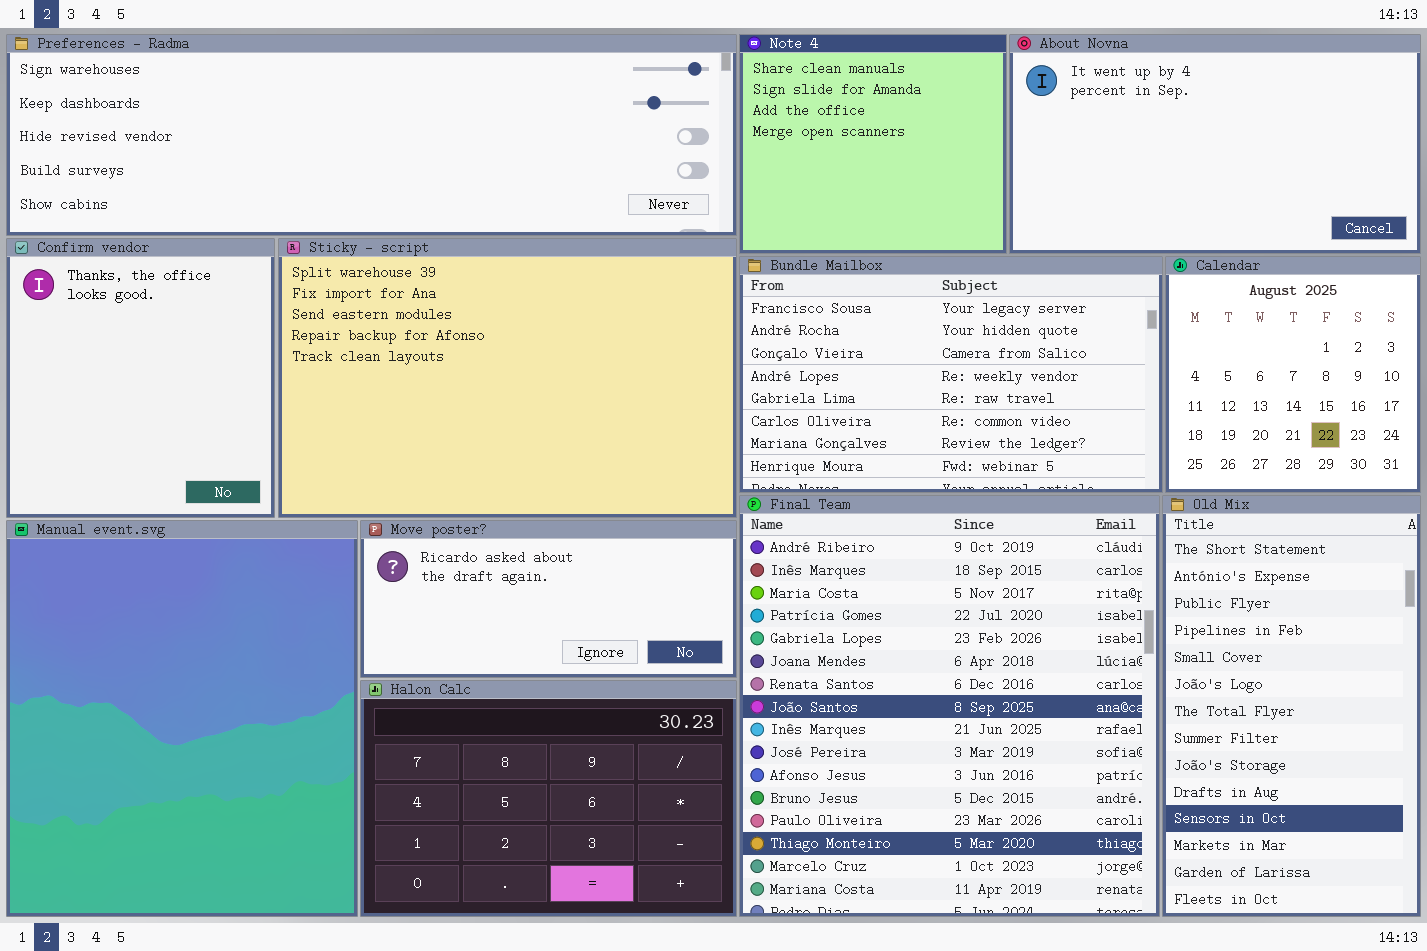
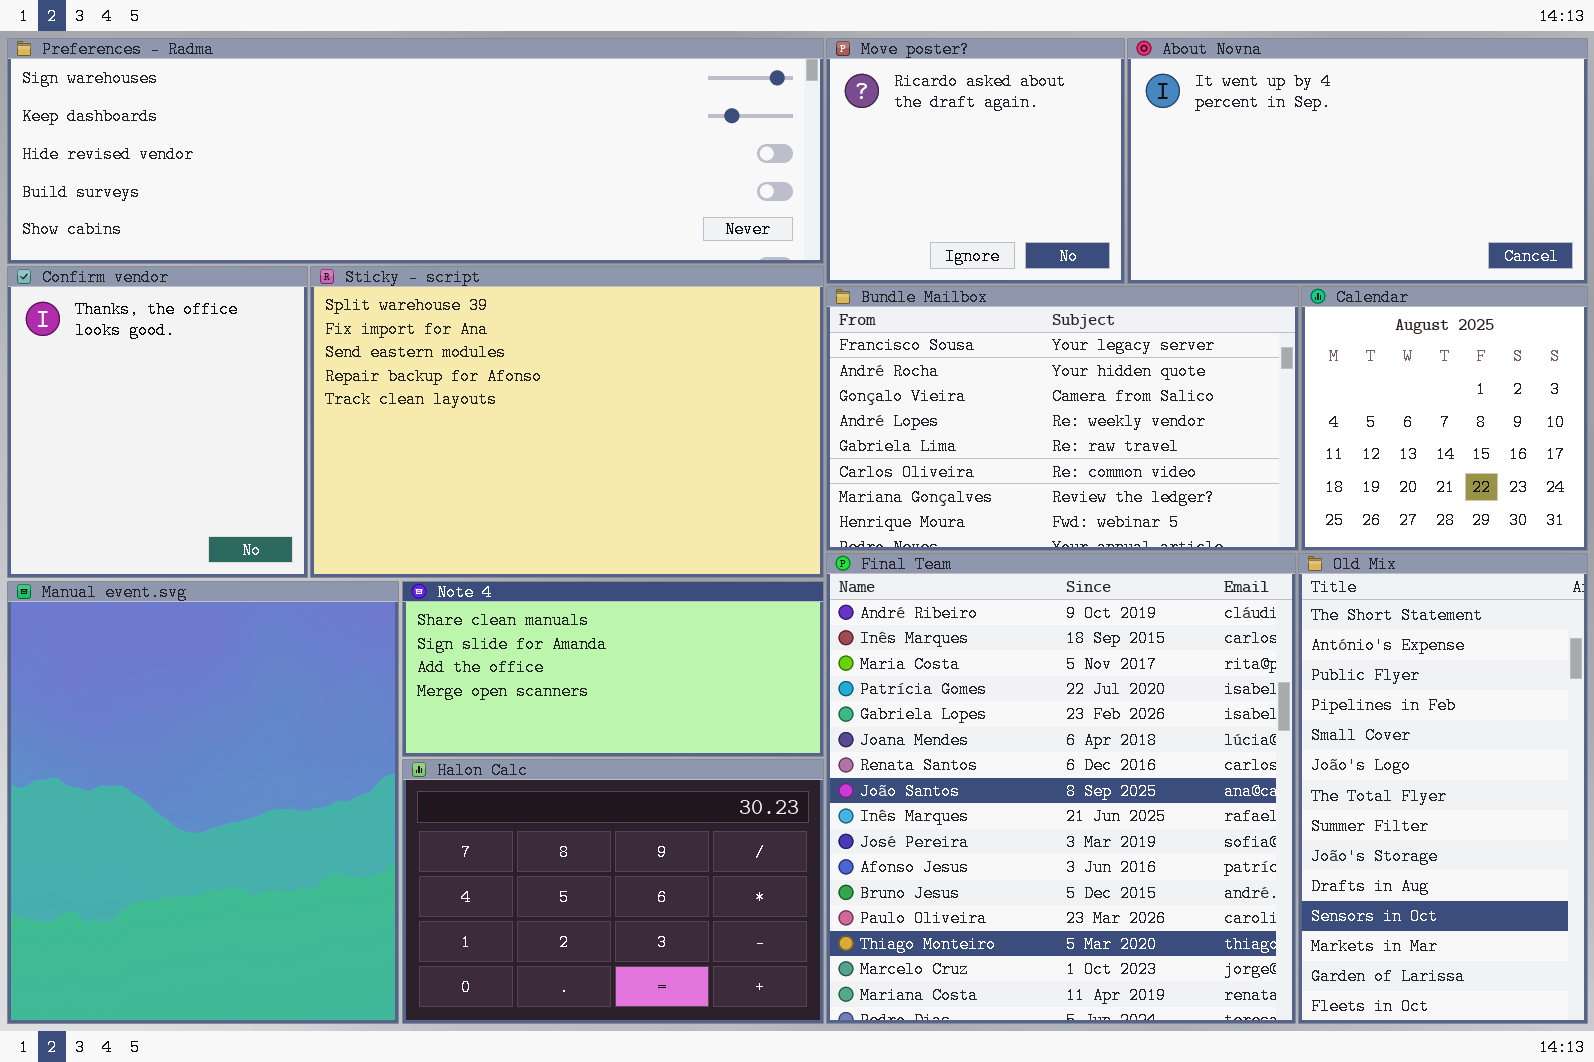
Note 4: [739,34,1007,254] -> [402,581,824,757], moved, resized
Move poster?: [360,520,737,678] -> [826,38,1125,284], moved, resized

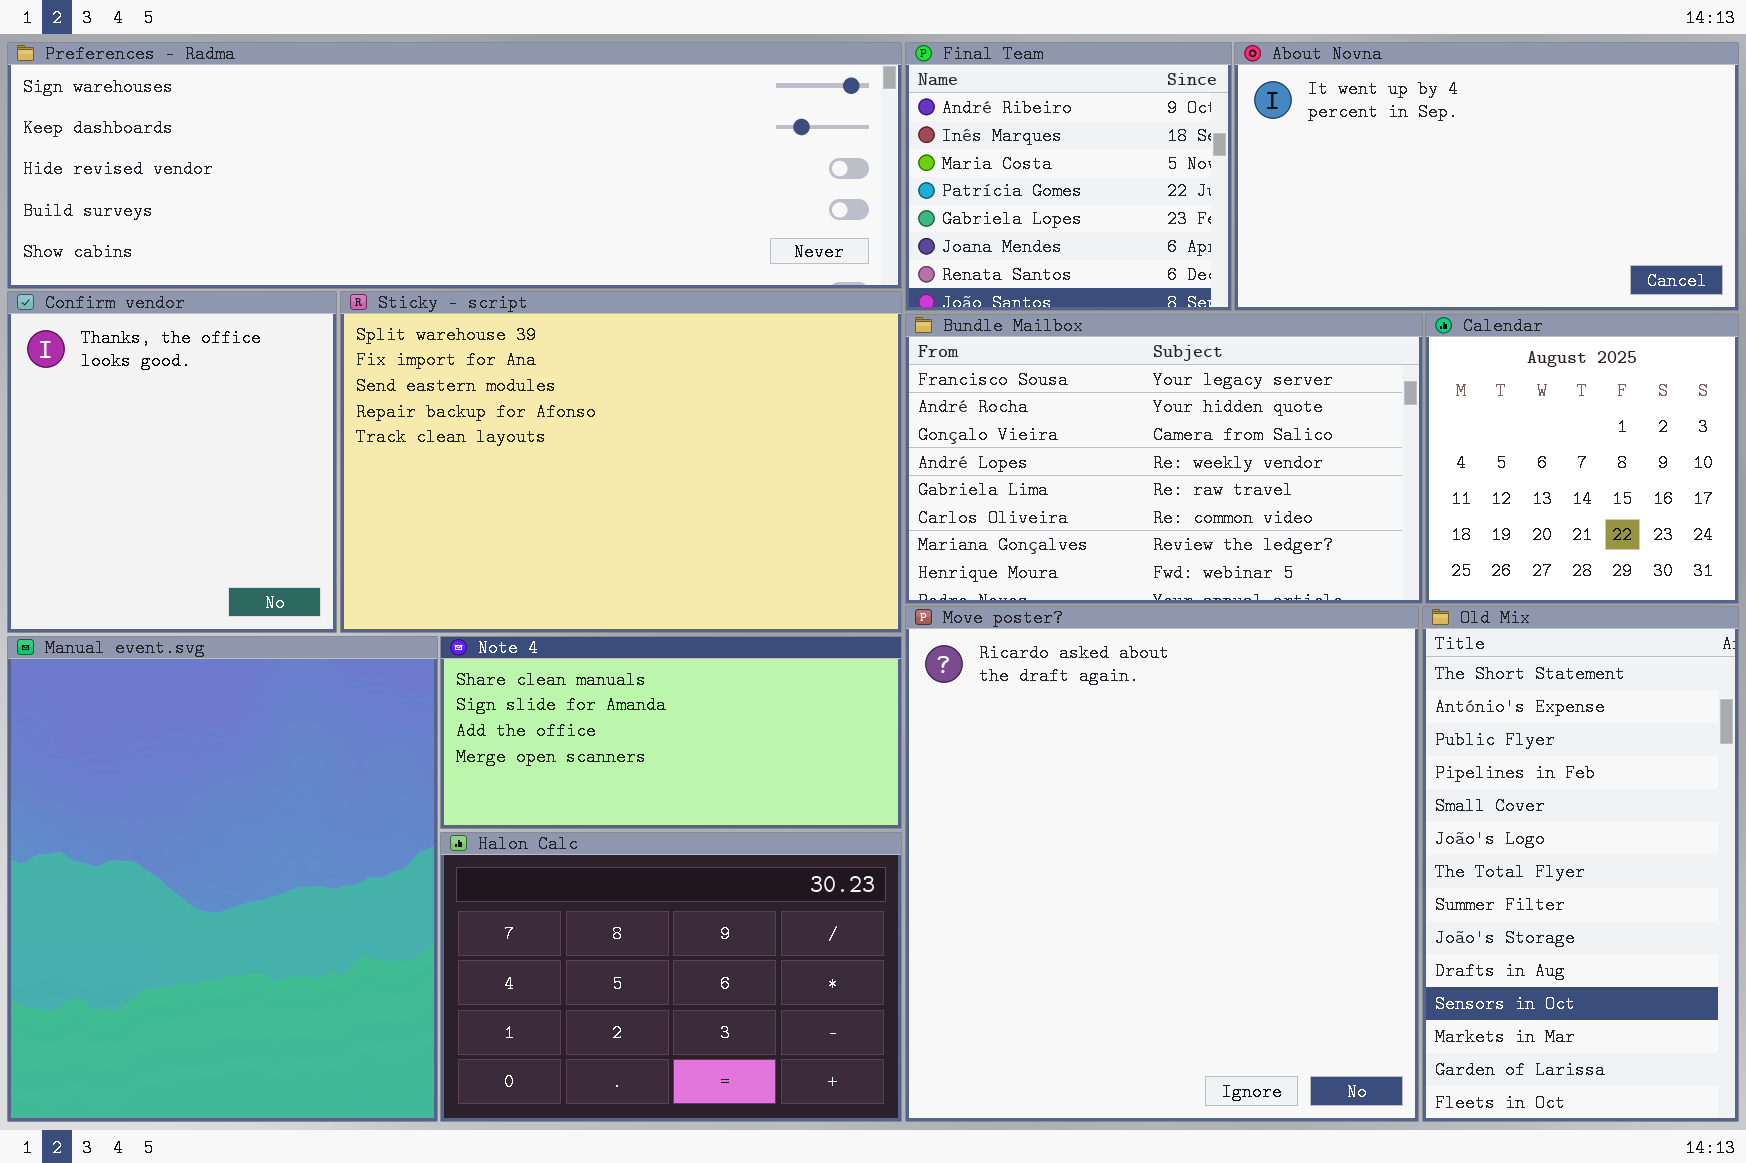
Move poster?: [826,38,1125,284] -> [905,606,1419,1122], moved, resized
Final Team: [826,553,1296,1024] -> [905,42,1232,311], moved, resized

